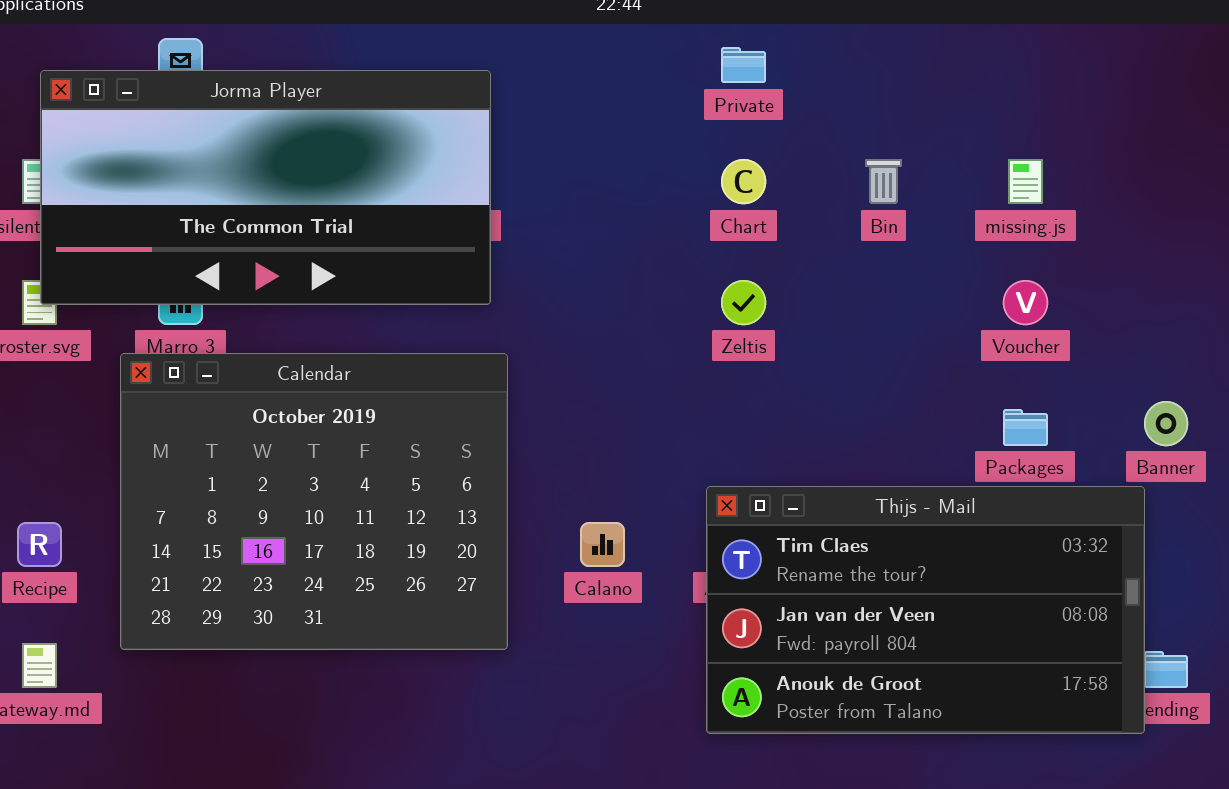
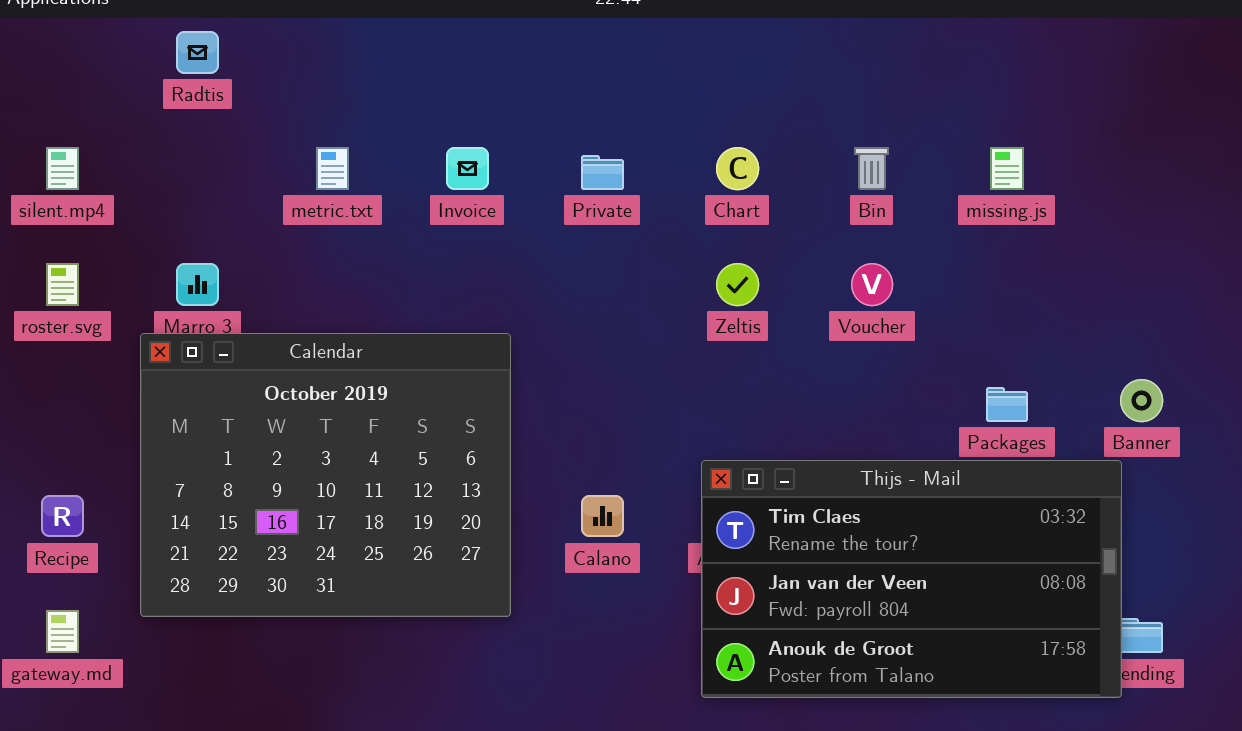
Private: [721,47,766,83] -> [581,155,624,190], moved
Jorma Player: [40,70,491,305] -> none, closed
Voucher: [1003,280,1048,325] -> [851,263,893,306], moved

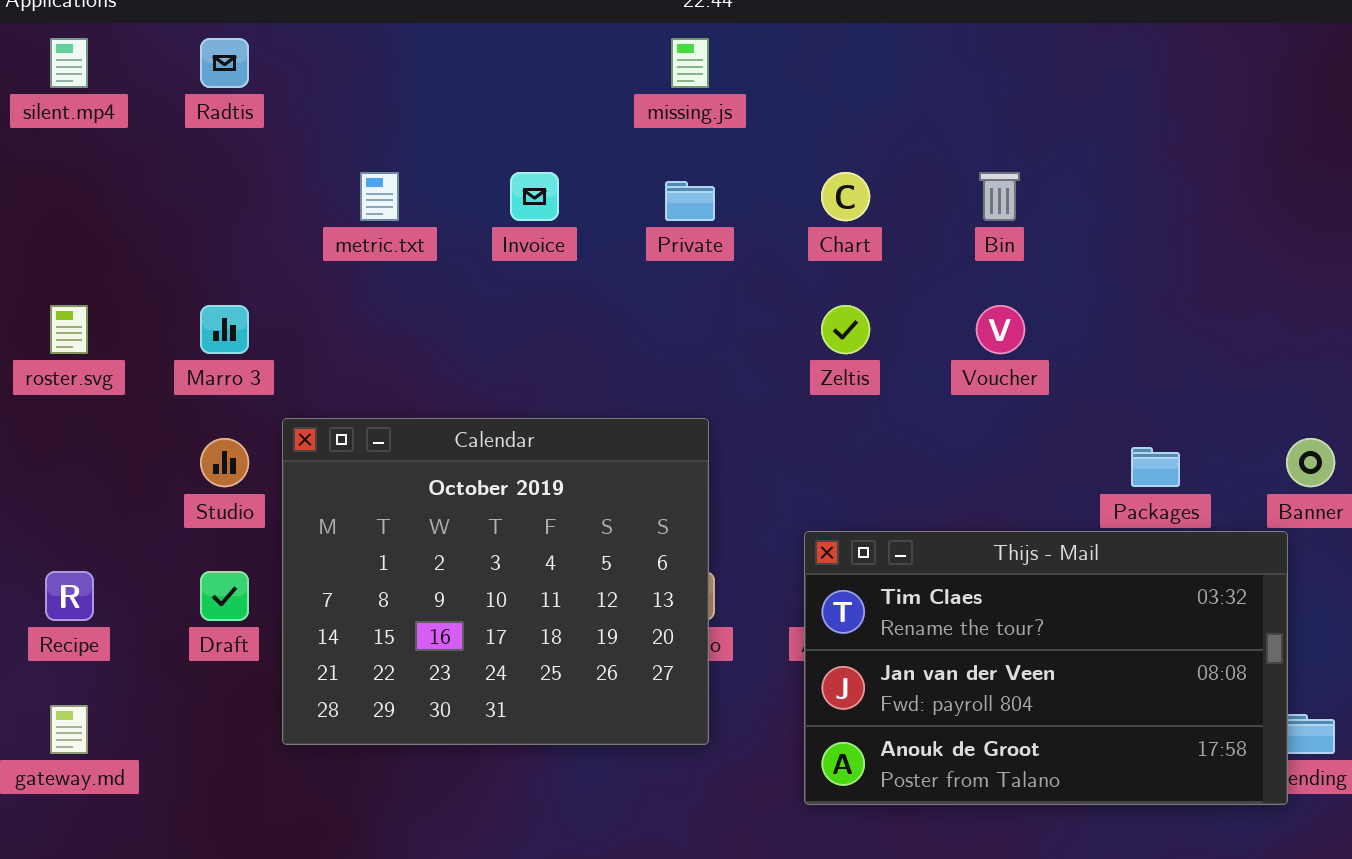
silent.mp4: [46,147,79,190] -> [50,38,88,88], moved
missing.js: [990,147,1024,190] -> [671,38,709,88], moved
Calendar: [140,333,511,617] -> [282,418,709,745], moved

